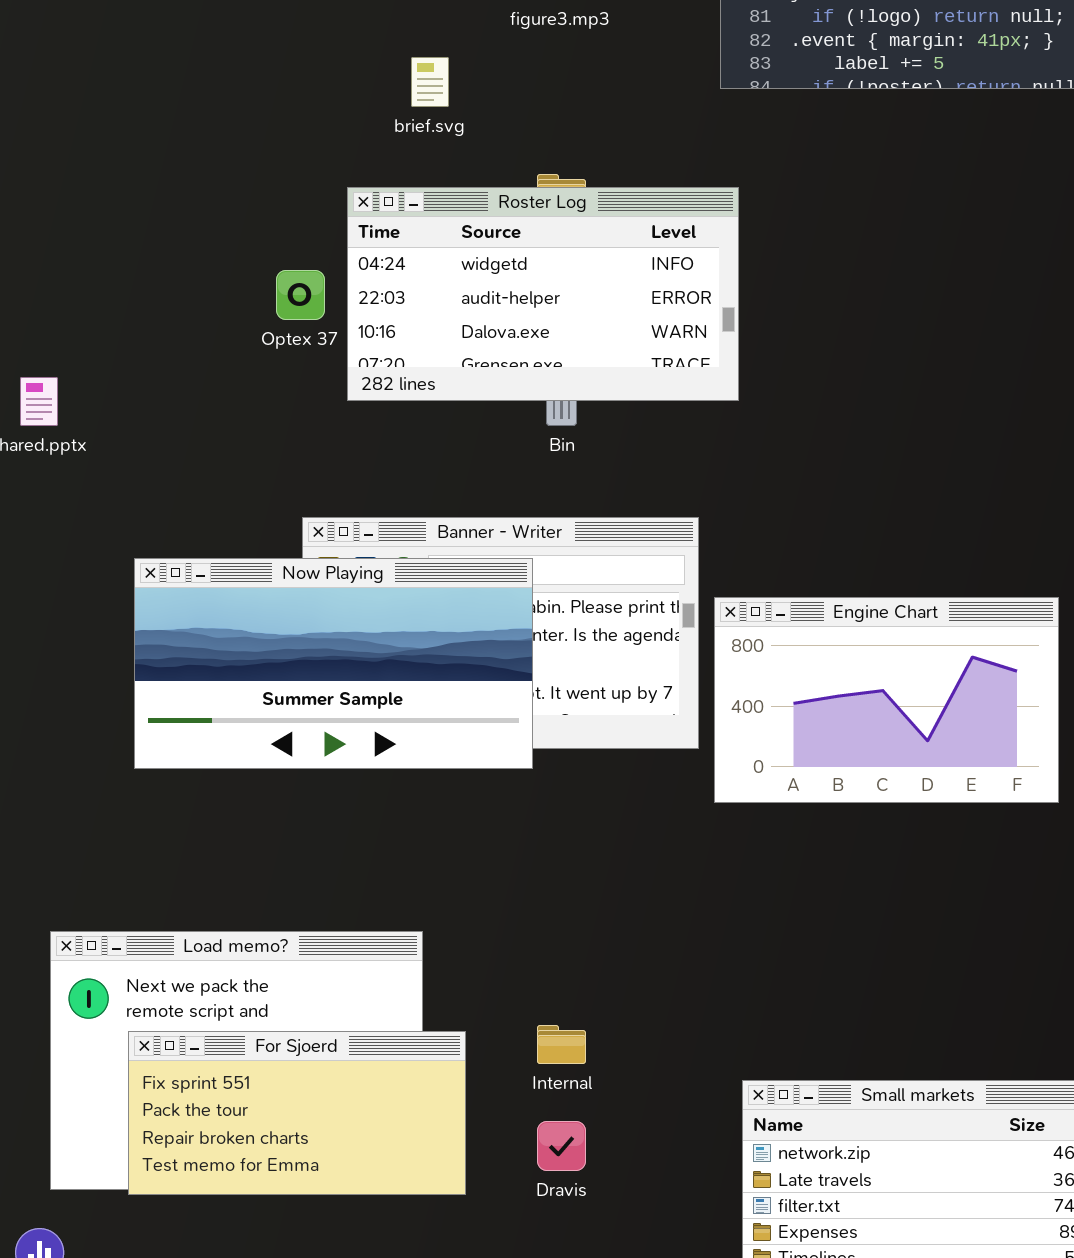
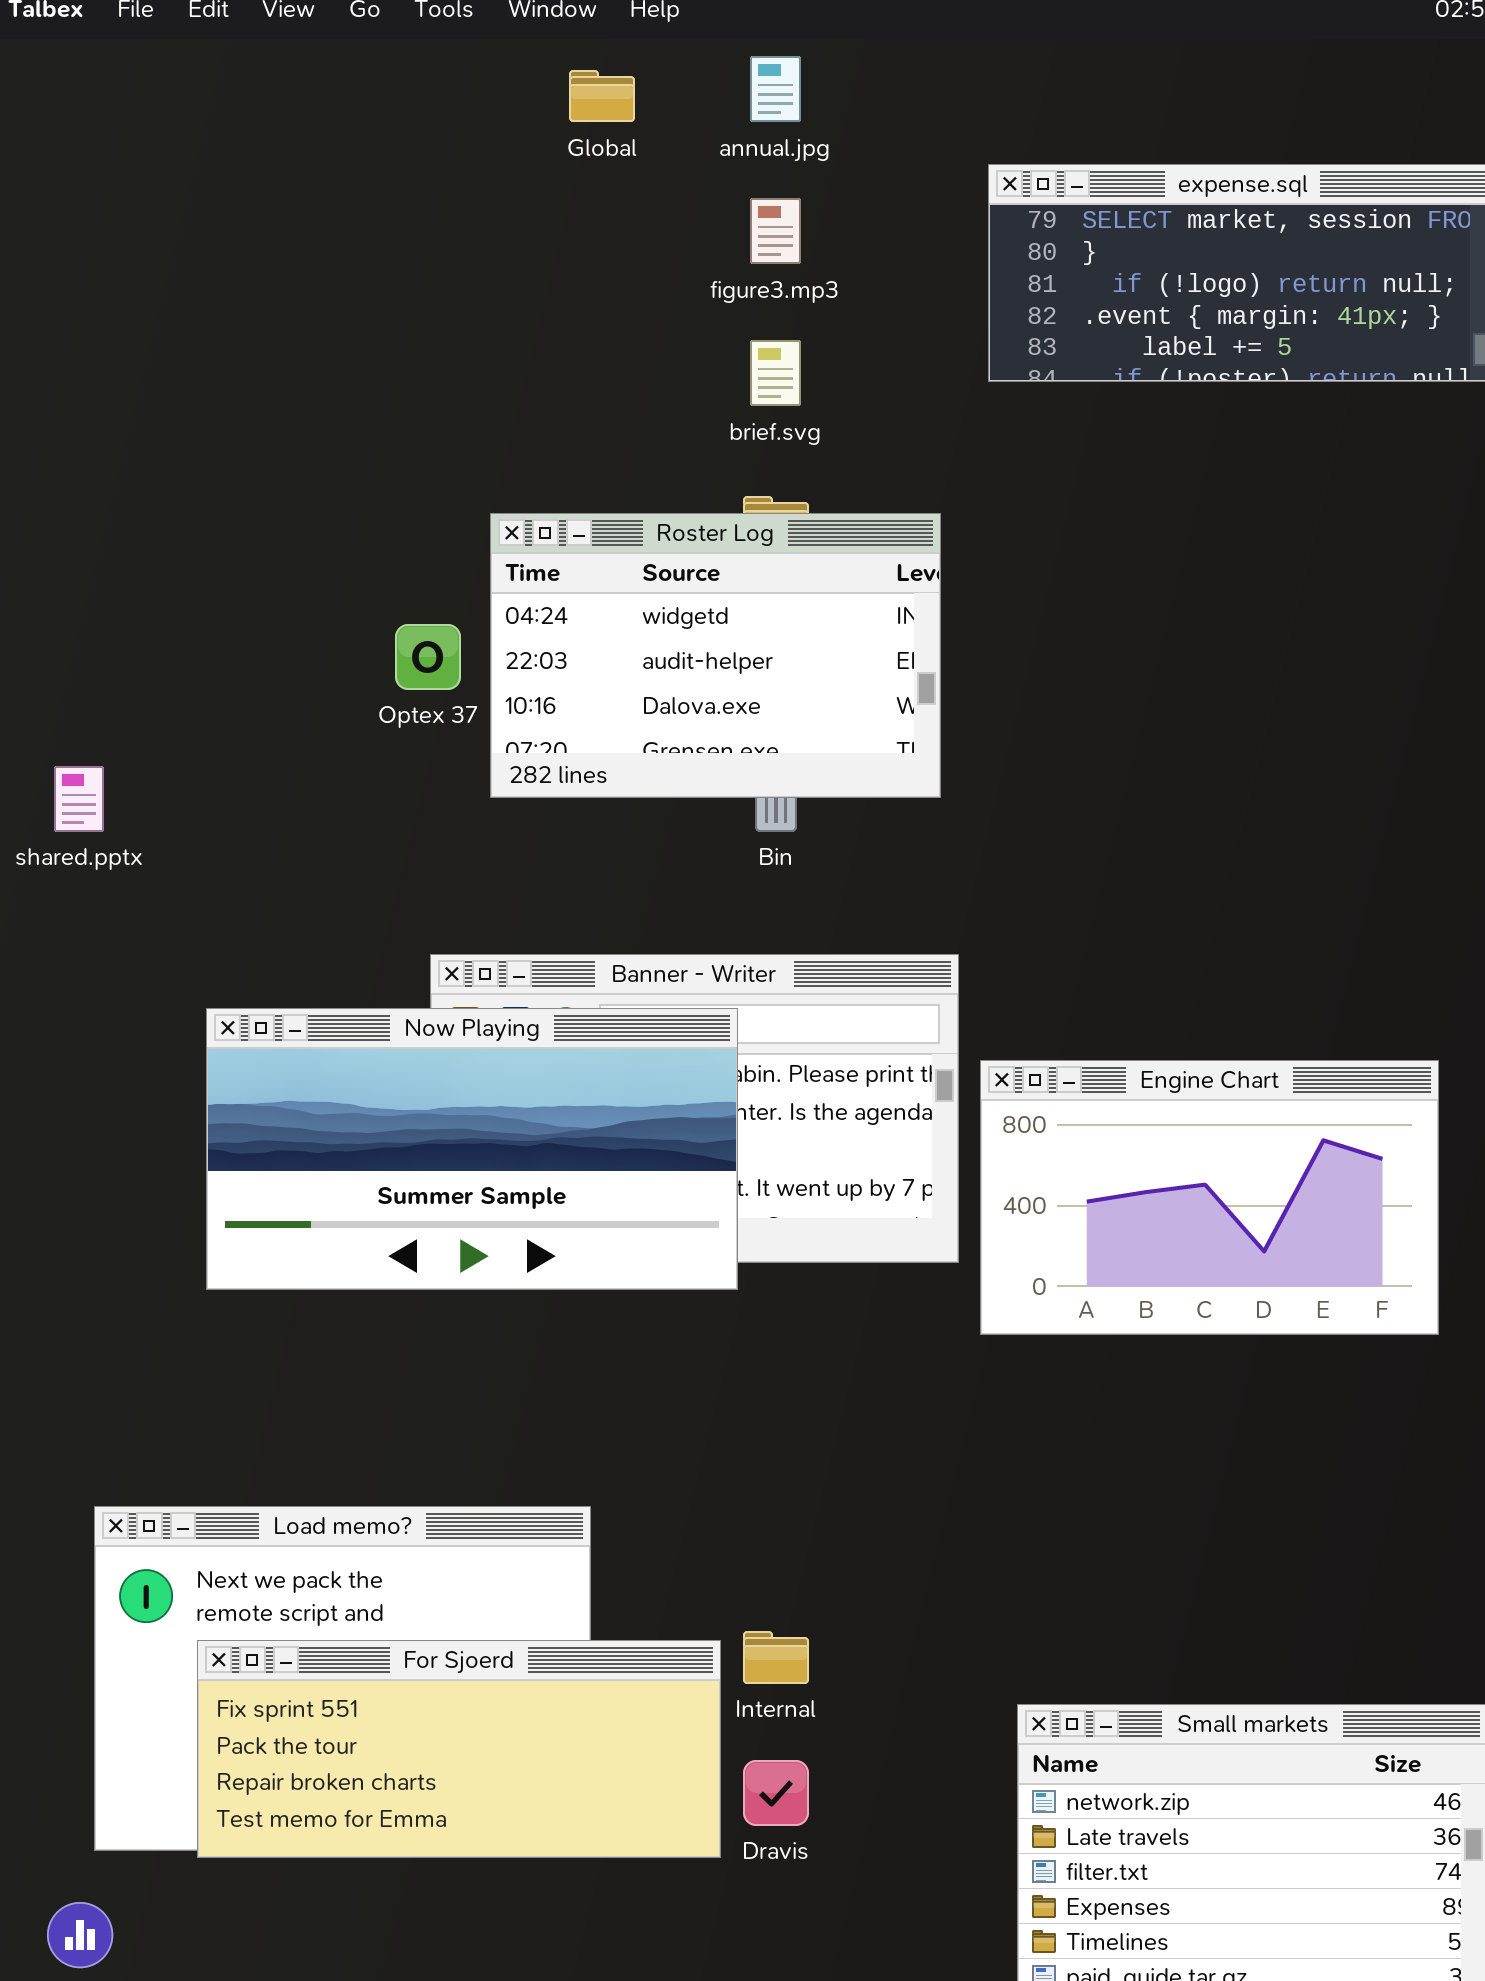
brief.svg: [411,57,449,107] -> [750,340,801,406], moved
Roster Log: [347,187,739,401] -> [490,513,941,798], resized
For Sjoerd: [128,1031,466,1195] -> [197,1640,721,1858], resized

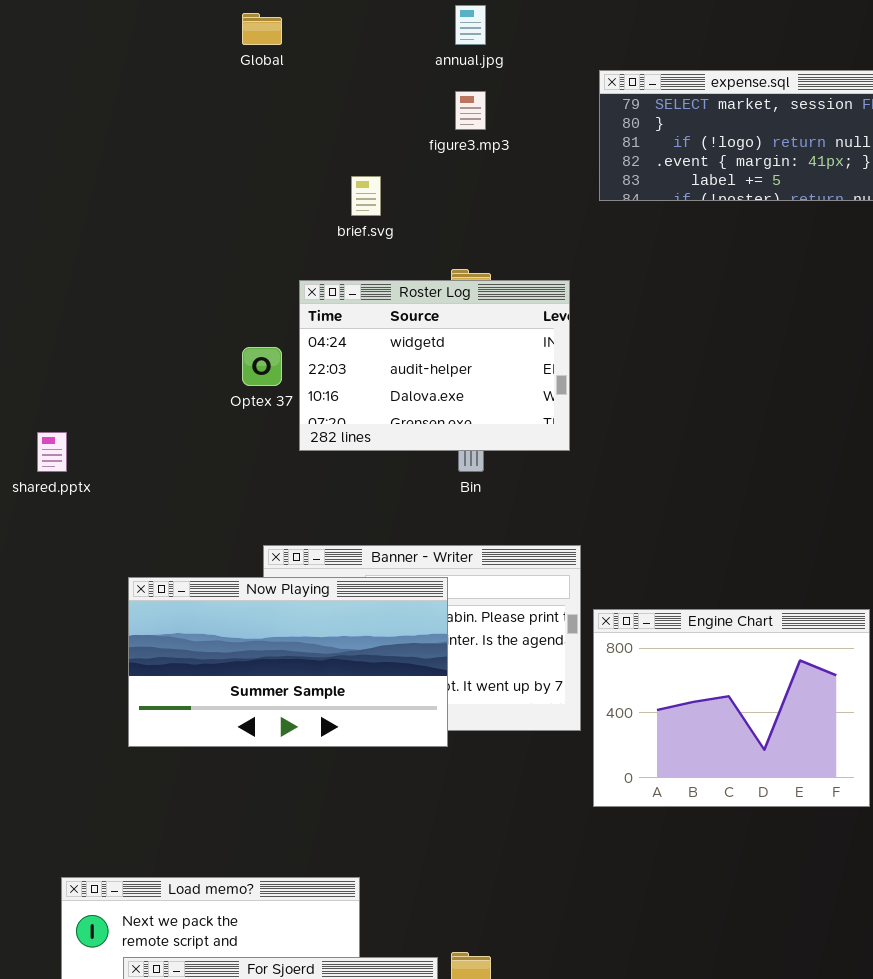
Global: [569,70,635,122] -> [242,13,282,45], moved
brief.svg: [750,340,801,406] -> [351,176,381,216], moved
Engine Chart: [980,1060,1439,1335] -> [593,609,870,807], resized

